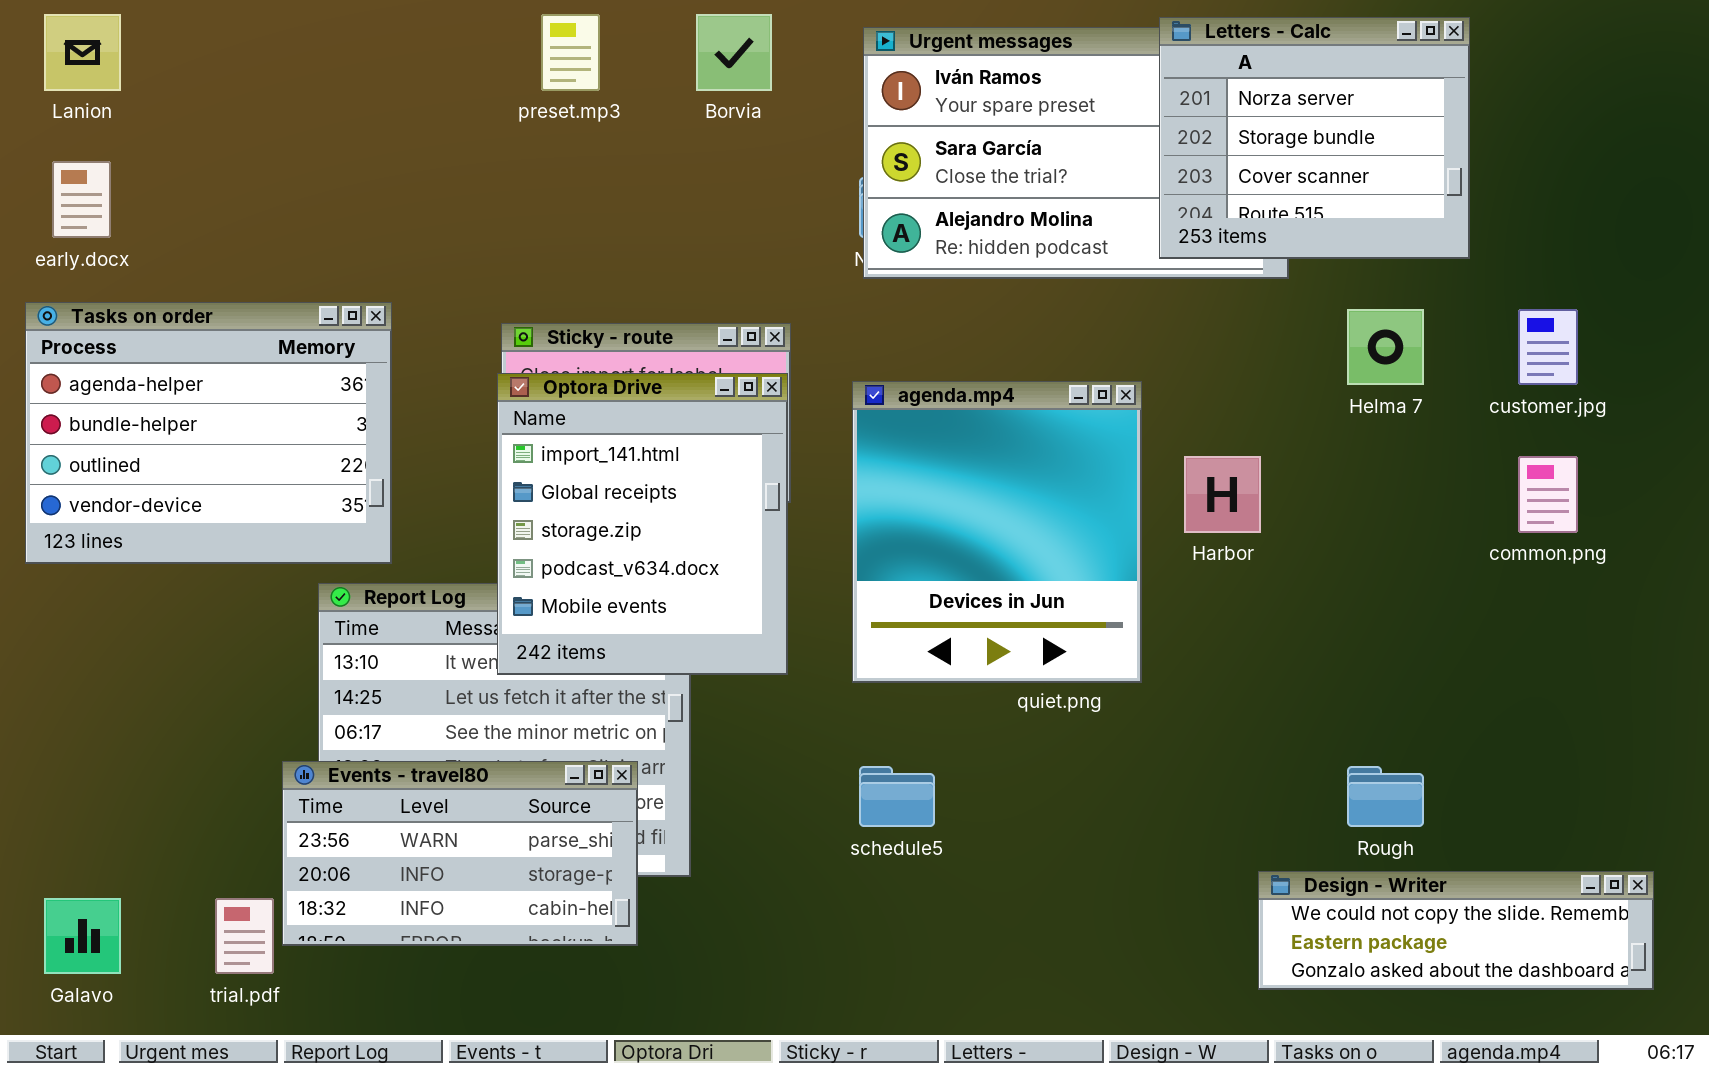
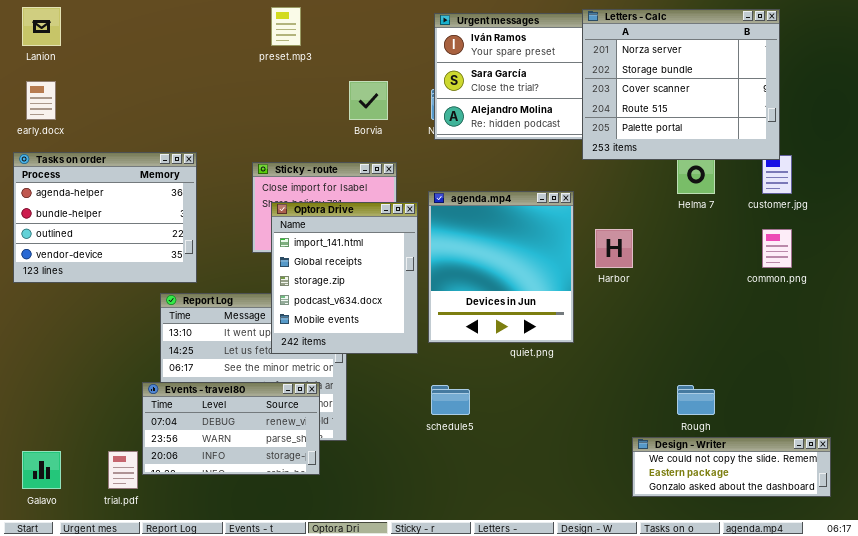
Borvia: [696,14,772,91] -> [349,81,388,120], moved
Letters - Calc: [1159,17,1470,259] -> [582,9,780,160], resized
Optora Drive: [497,373,788,675] -> [271,202,418,354], moved
Events - travel80: [282,761,638,946] -> [142,382,320,475], scrolled up 1 row

